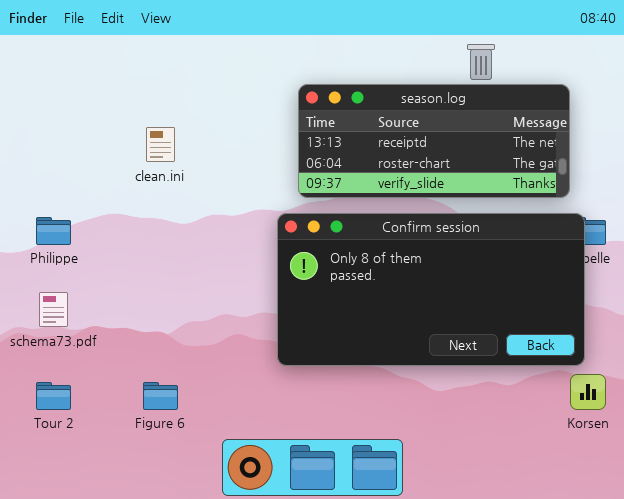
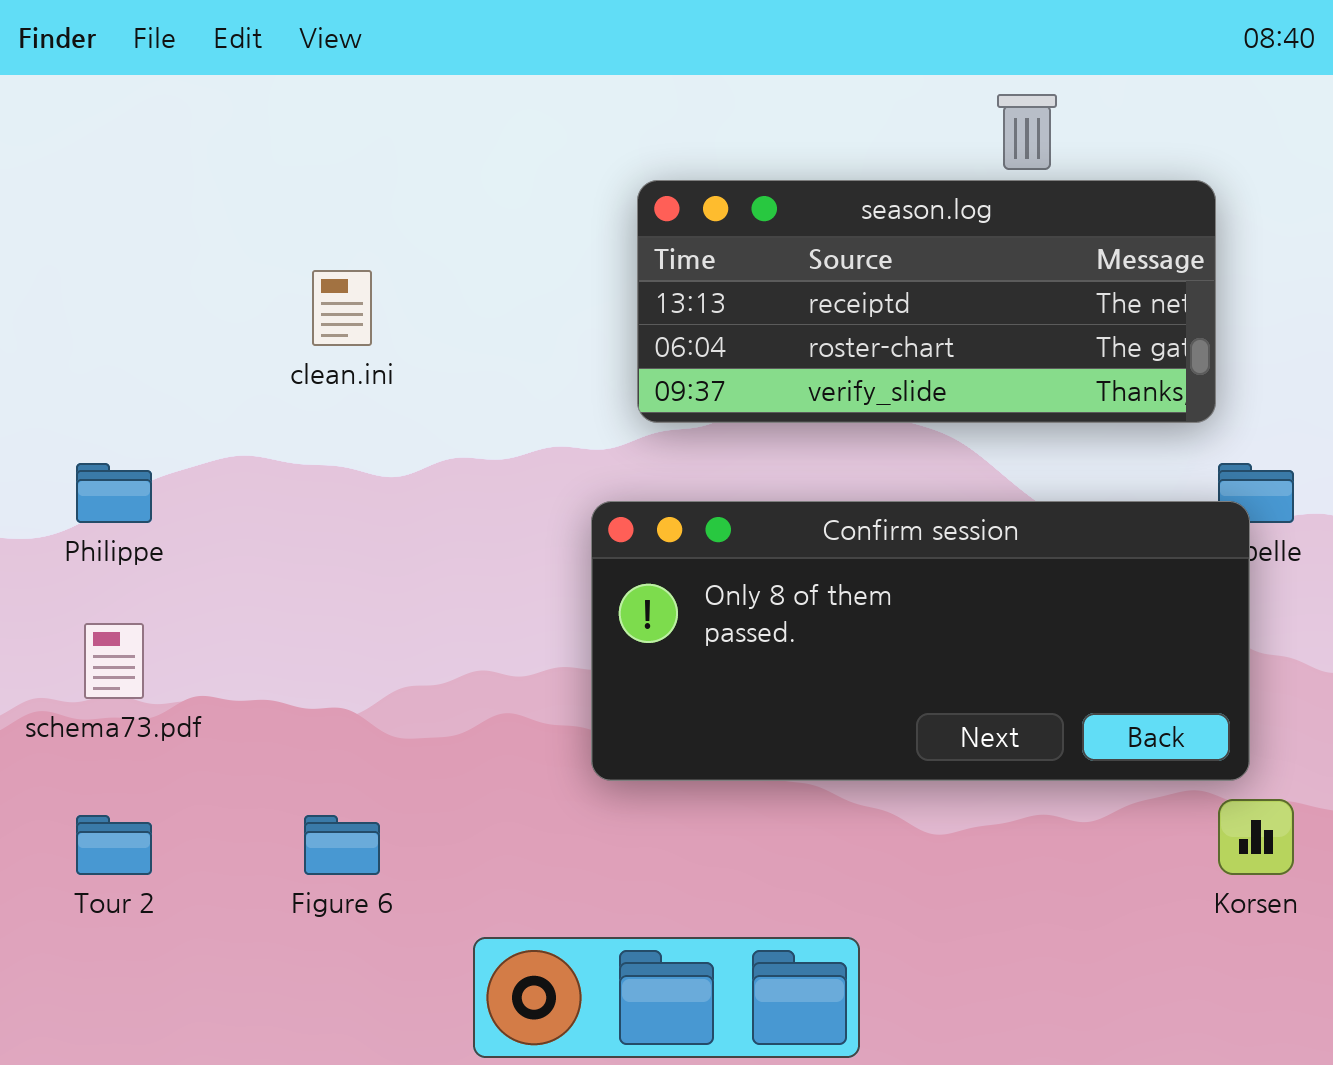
Confirm session: [277,213,585,366] -> [591,501,1250,781], resized

